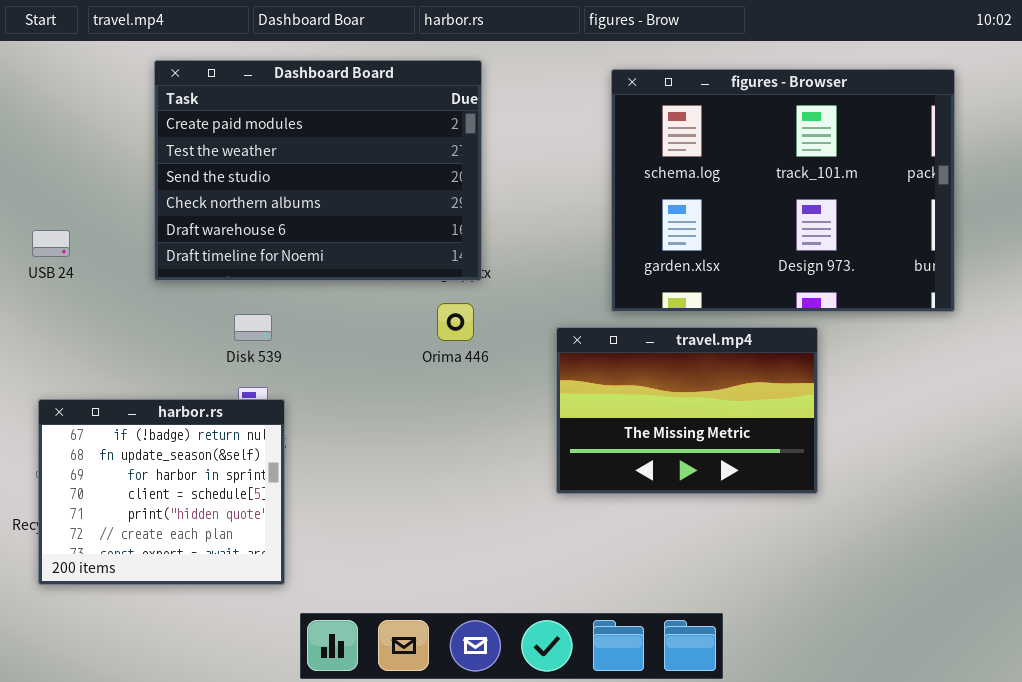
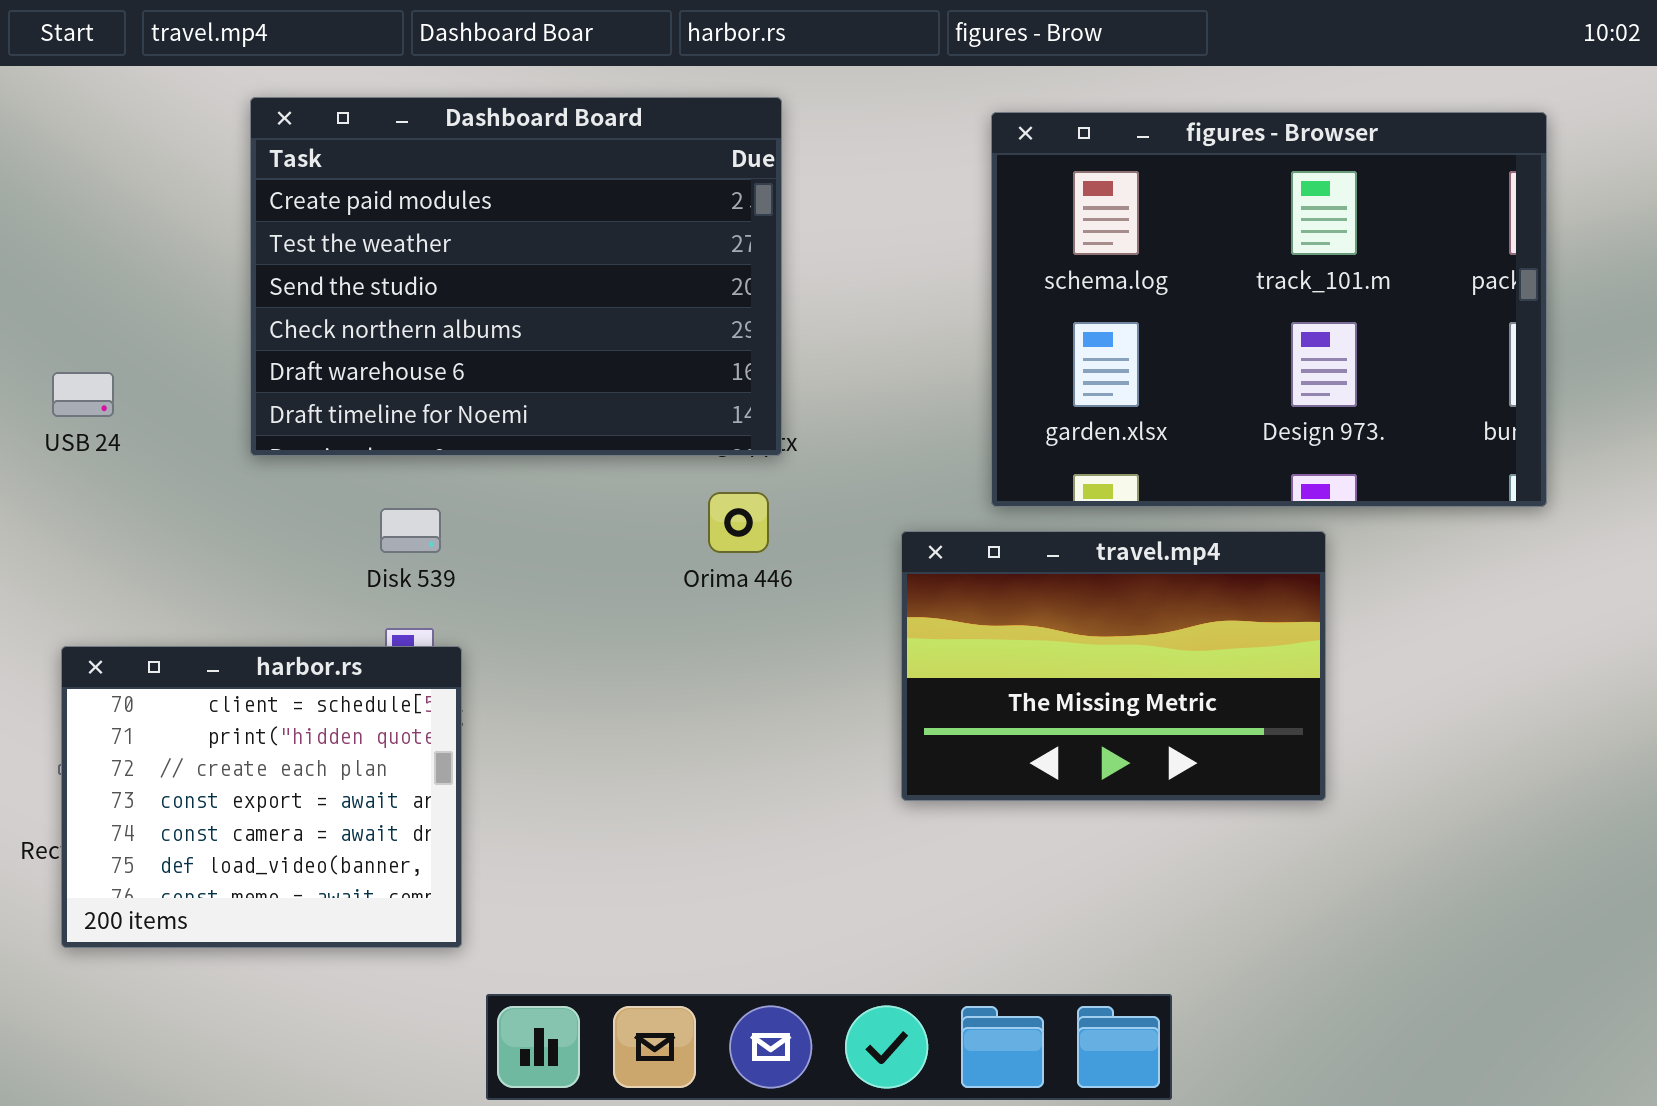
harbor.rs: [38,399,285,585] -> [61,646,462,948], scrolled down 3 rows

